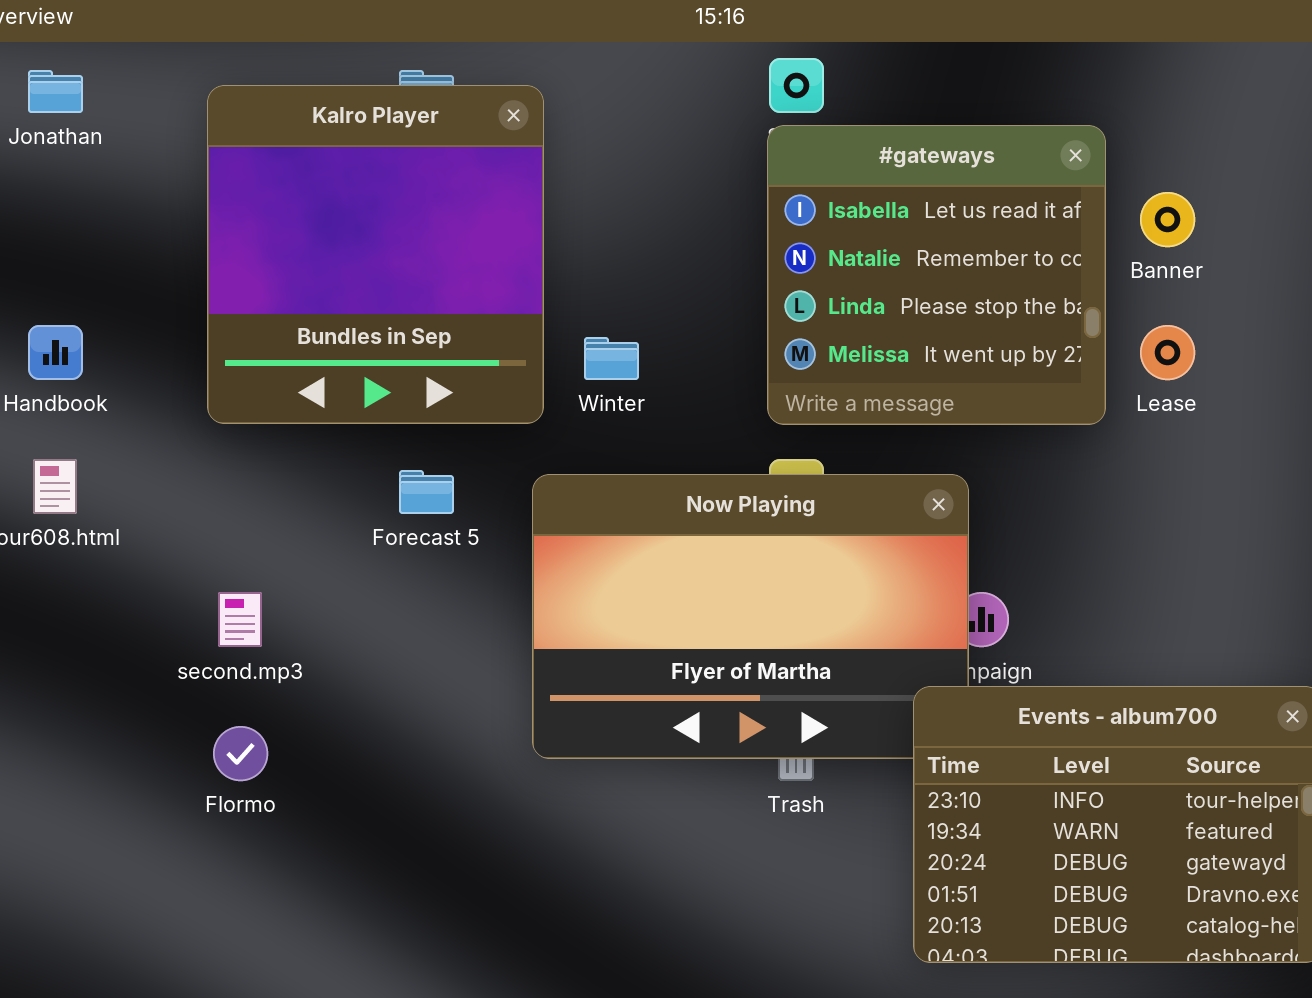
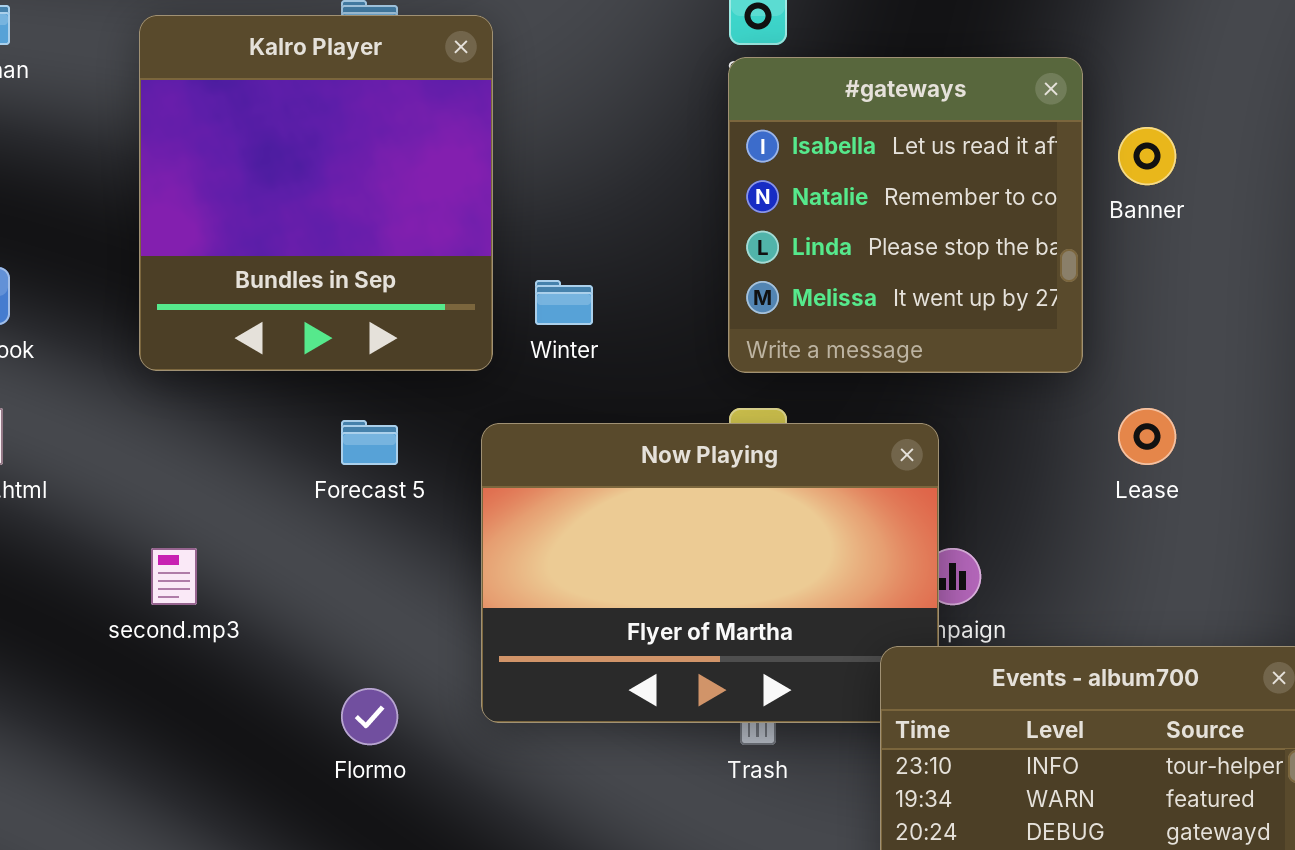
Lease: [1140,325,1195,380] -> [1118,408,1176,465], moved
Flormo: [213,726,268,781] -> [341,688,398,745], moved

